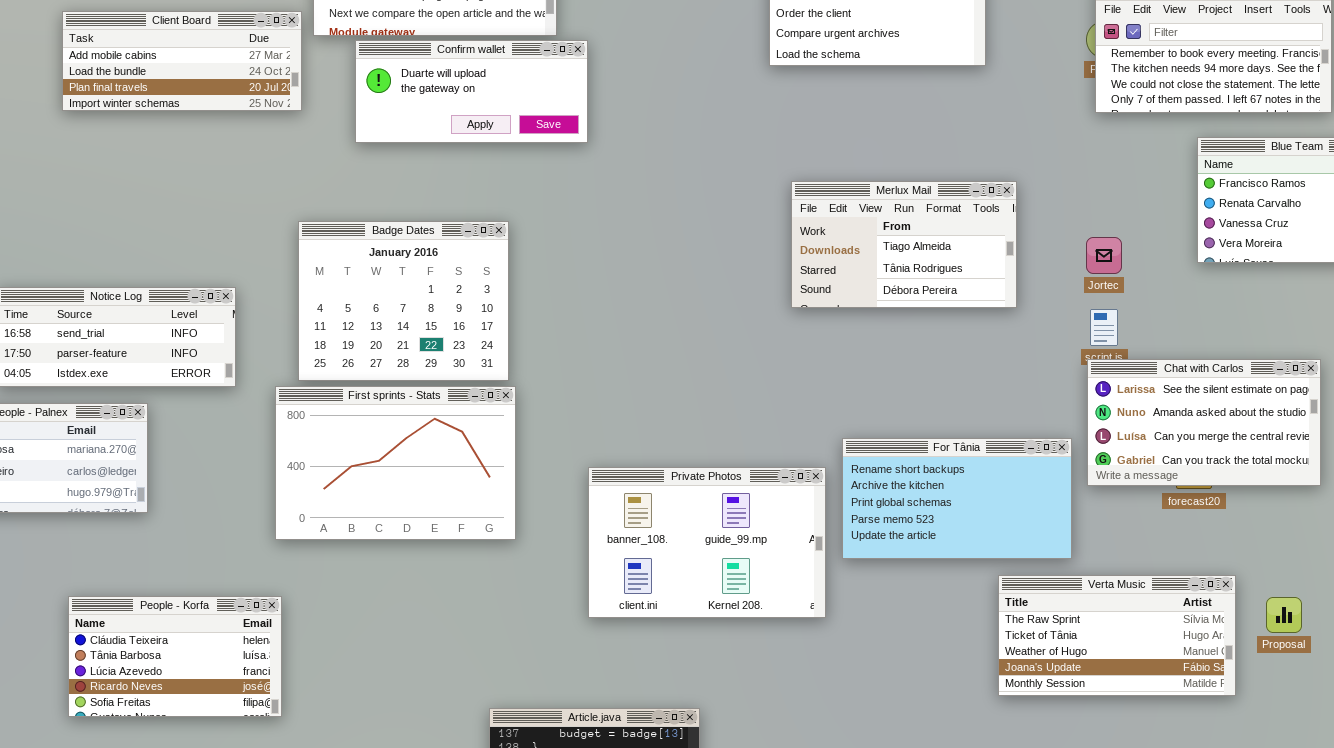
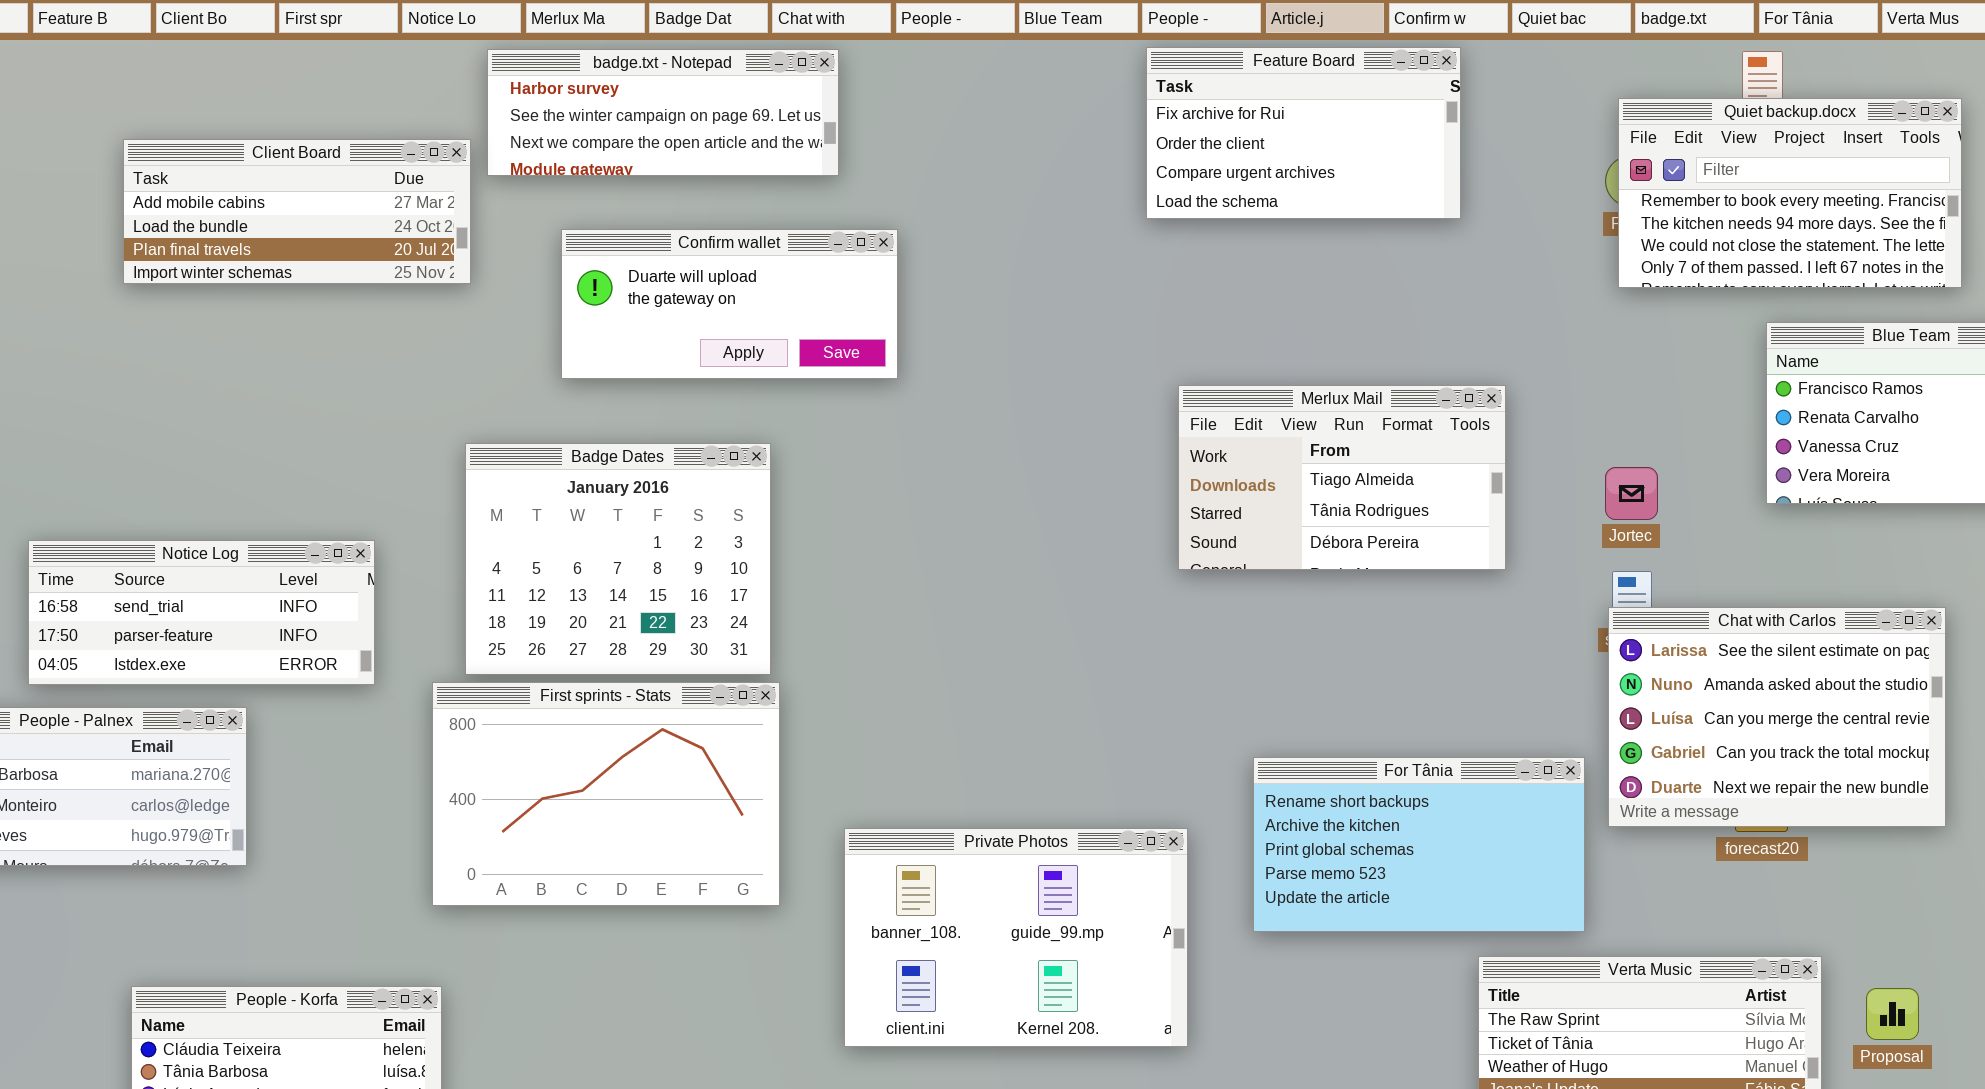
Confirm wallet: [355,40,588,143] -> [561,229,898,379], moved
Chat with Carlos: [1087,359,1321,486] -> [1608,607,1946,827], resized
Private Photos: [588,467,826,618] -> [844,828,1188,1047], moved

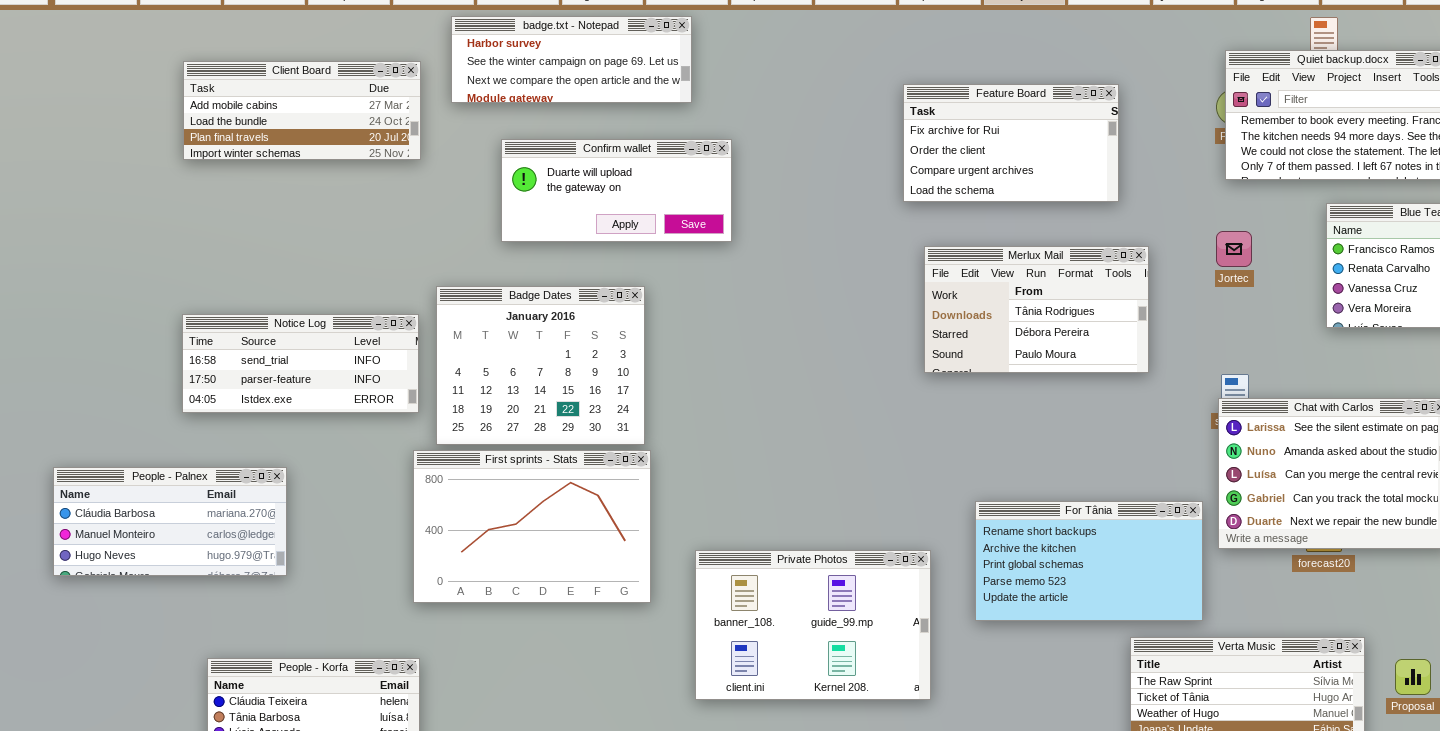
Feature Board: [1146,47,1461,219] -> [903,84,1119,202], moved
Client Board: [123,139,471,284] -> [183,61,421,160], moved
Merlux Mail: [1178,385,1506,570] -> [924,246,1149,373], scrolled down 1 row
Jortec: [1605,467,1658,520] -> [1216,231,1252,267], moved
Notice Log: [28,540,375,685] -> [182,314,419,413], moved

